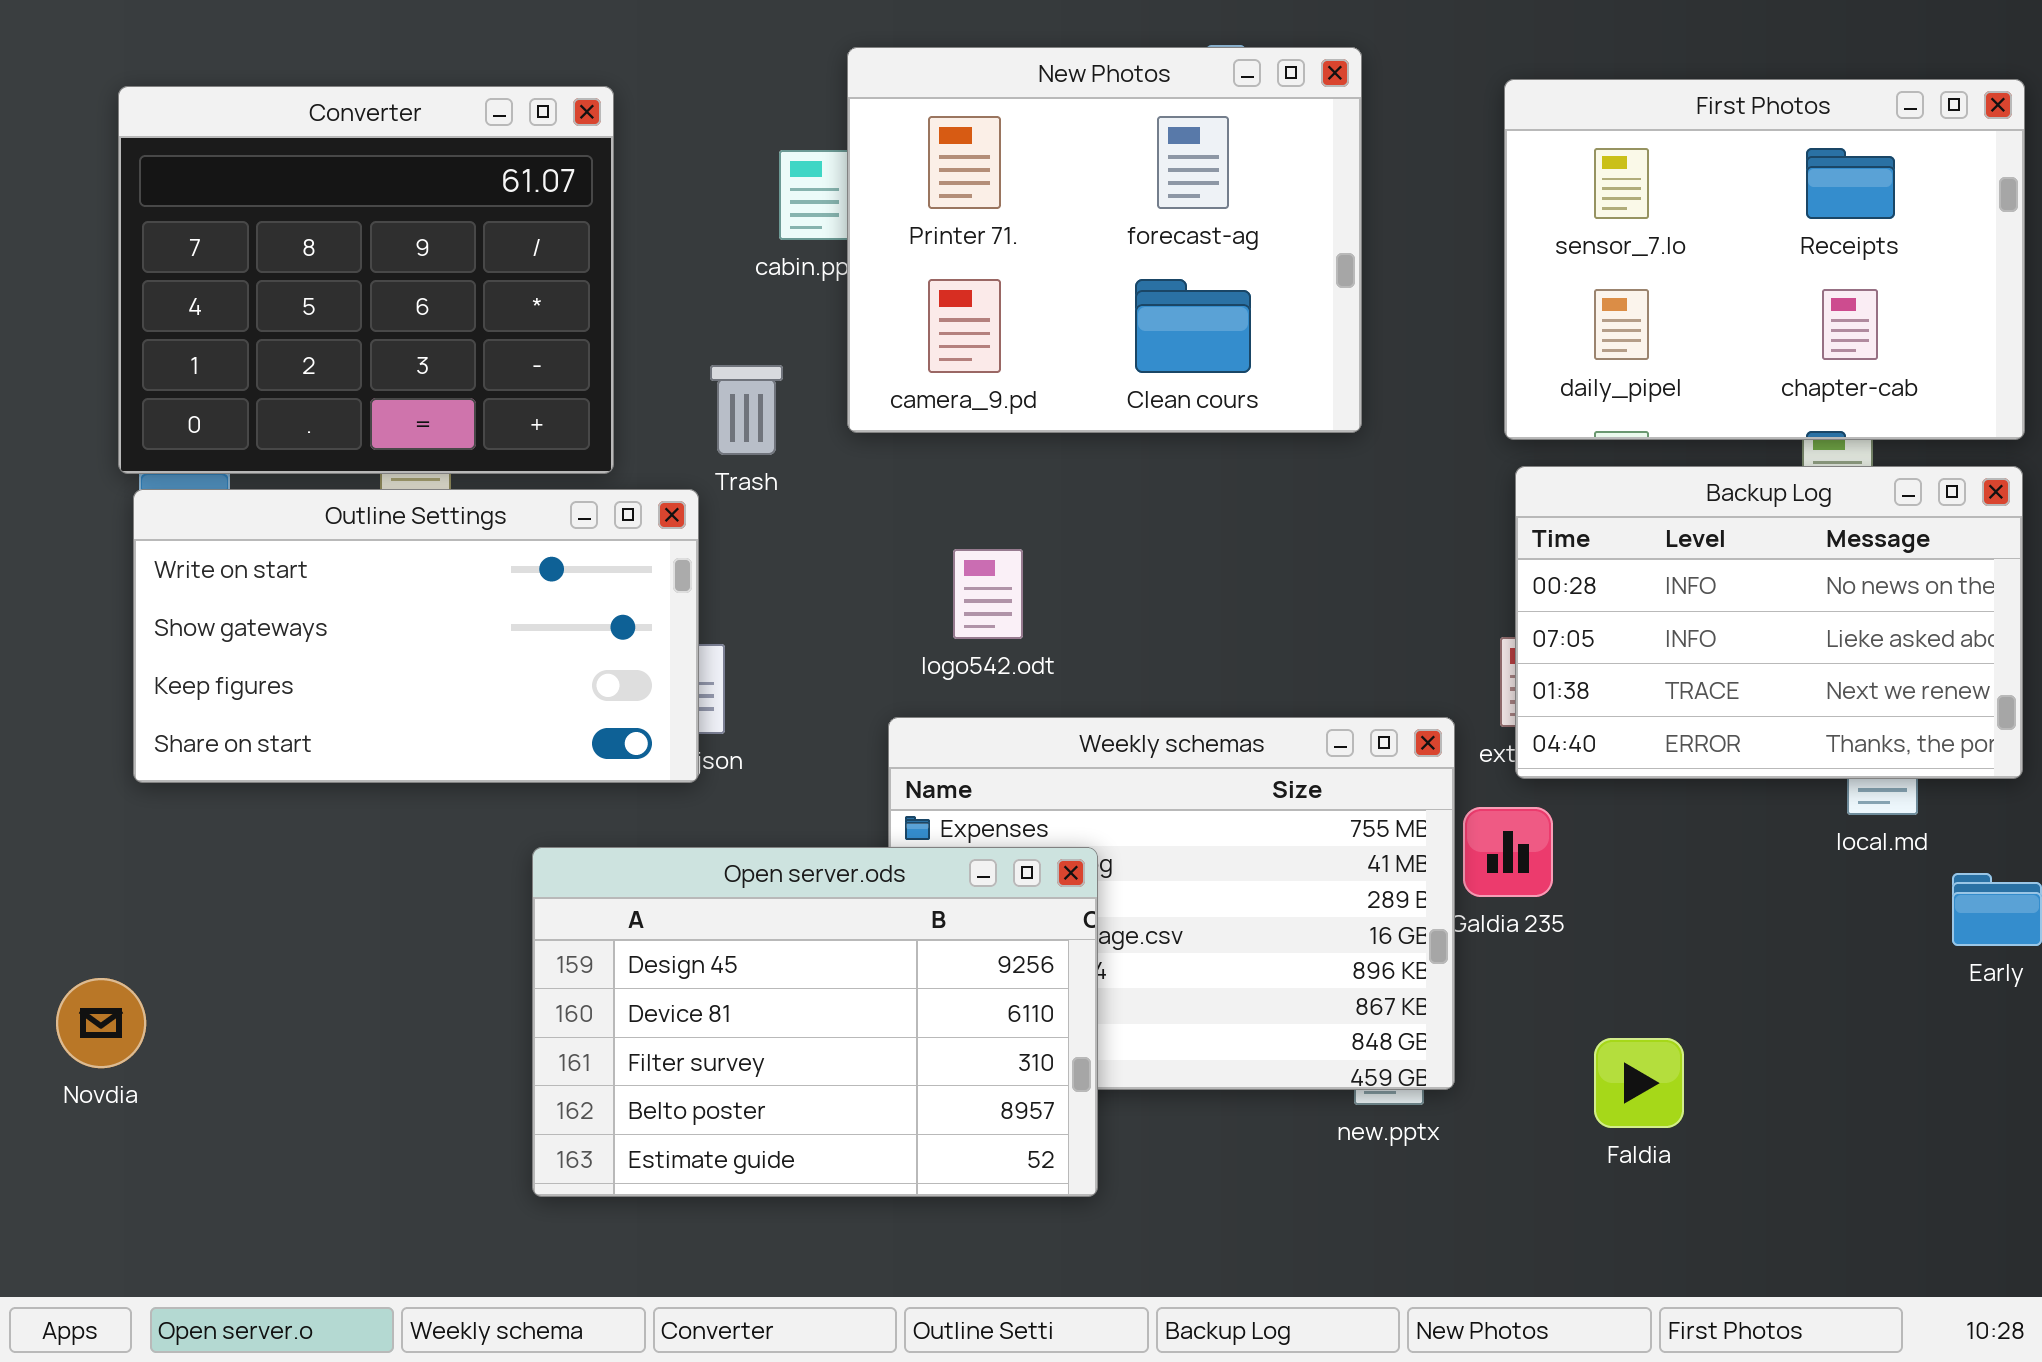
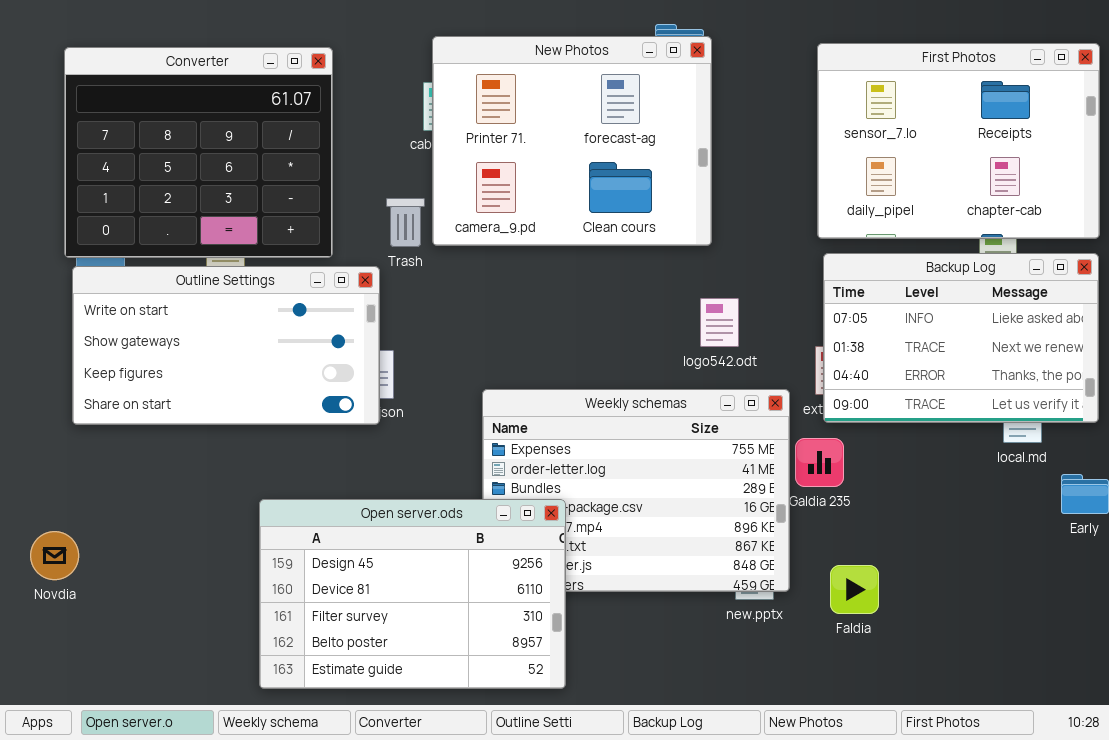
New Photos: [847,47,1362,433] -> [432,36,712,246], moved
Backup Log: [1515,466,2023,779] -> [823,253,1099,423], scrolled down 1 row
logo542.odt: [953,549,1023,639] -> [700,298,739,347], moved
Open server.ods: [532,847,1098,1197] -> [259,499,566,689], moved
Faldia: [1594,1038,1684,1128] -> [830,565,879,614], moved

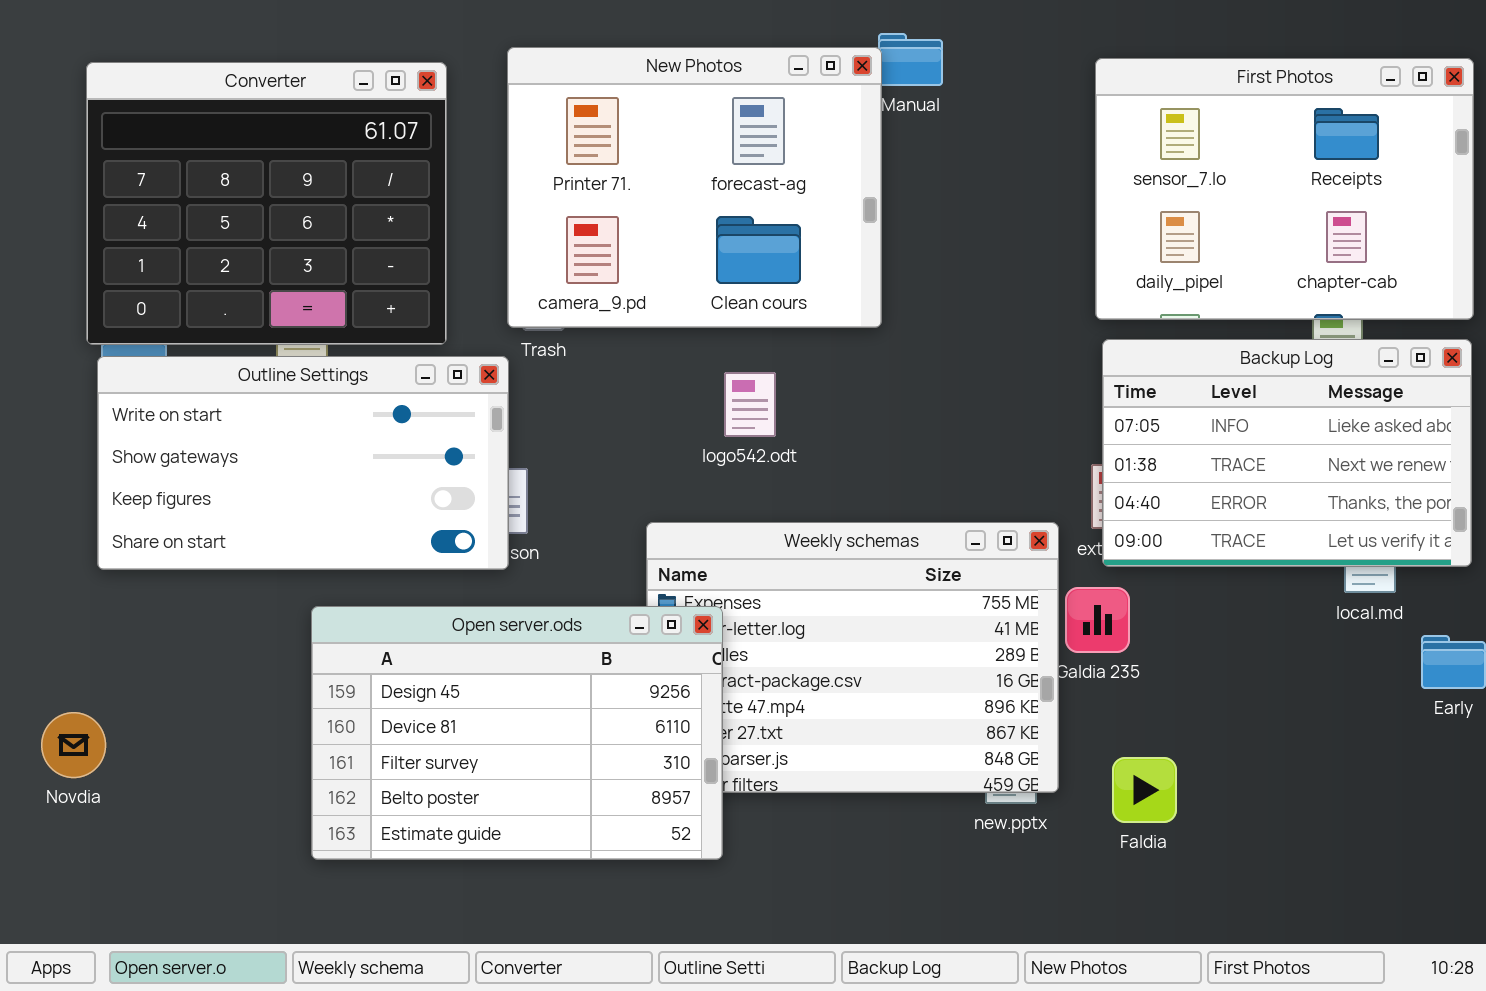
New Photos: [432,36,712,246] -> [507,47,882,328], moved
logo542.odt: [700,298,739,347] -> [724,372,776,437], moved
Open server.ods: [259,499,566,689] -> [311,606,723,860], moved

